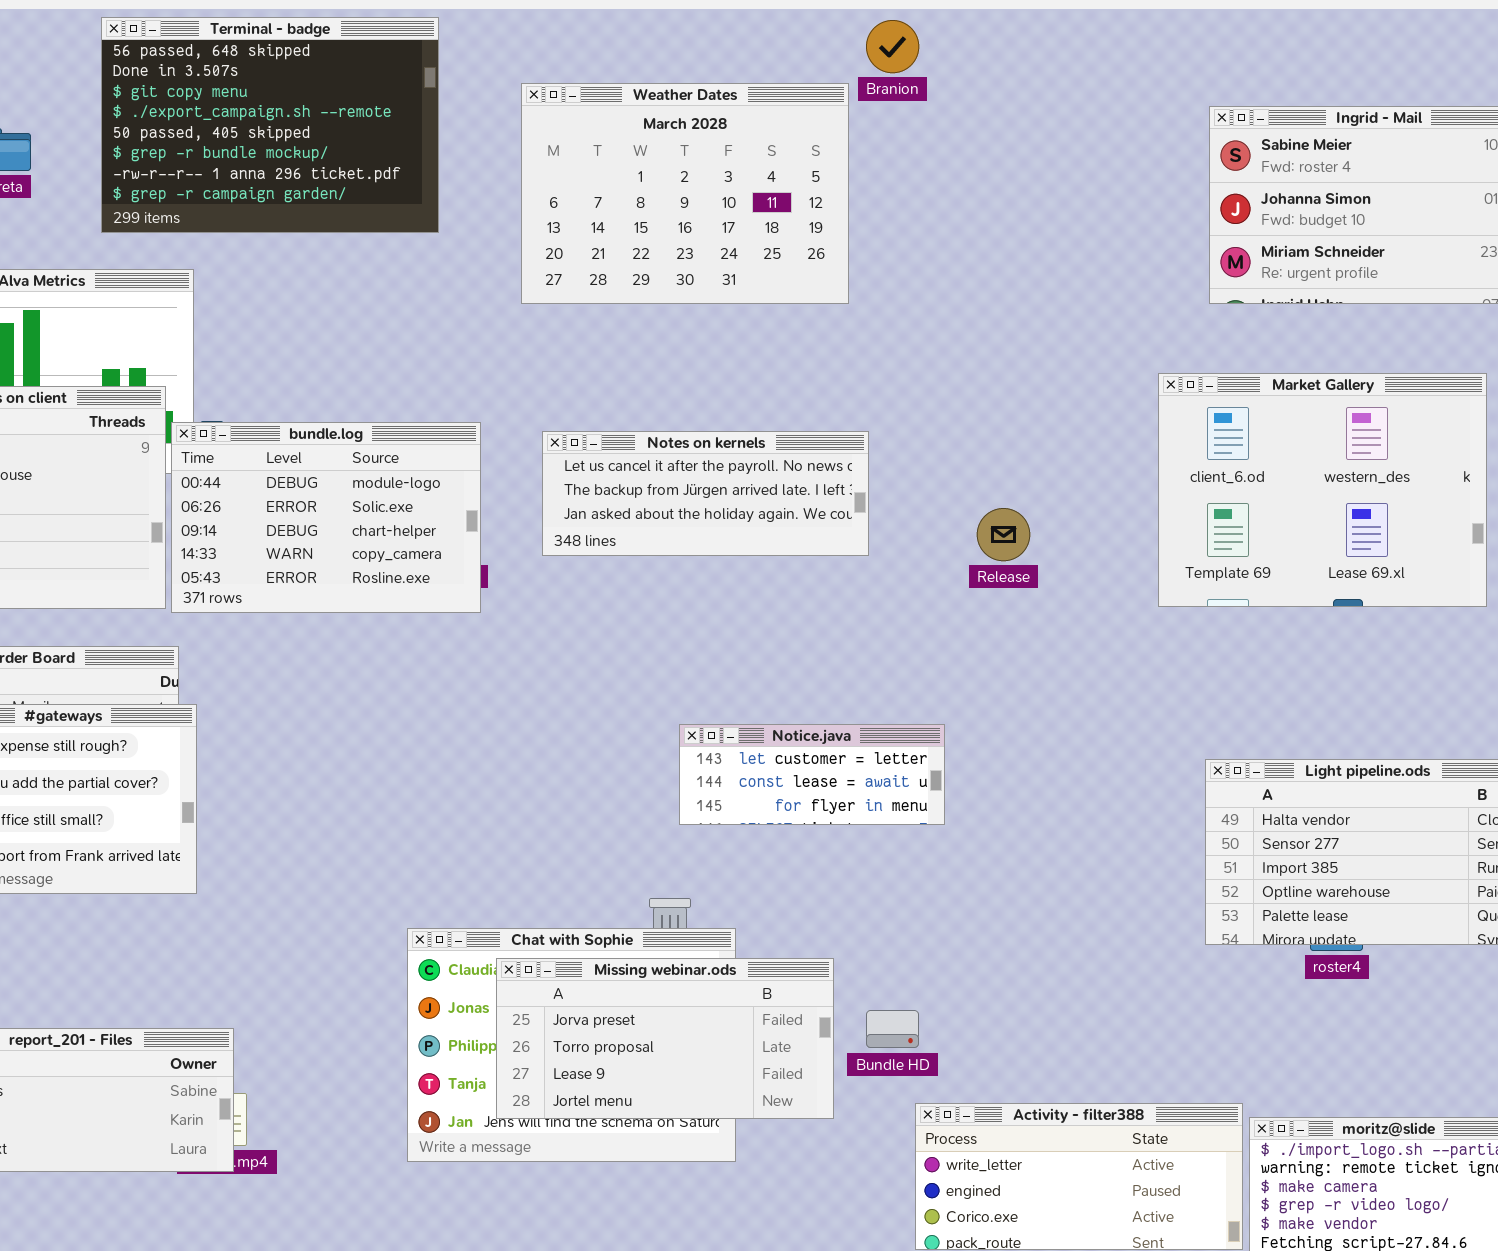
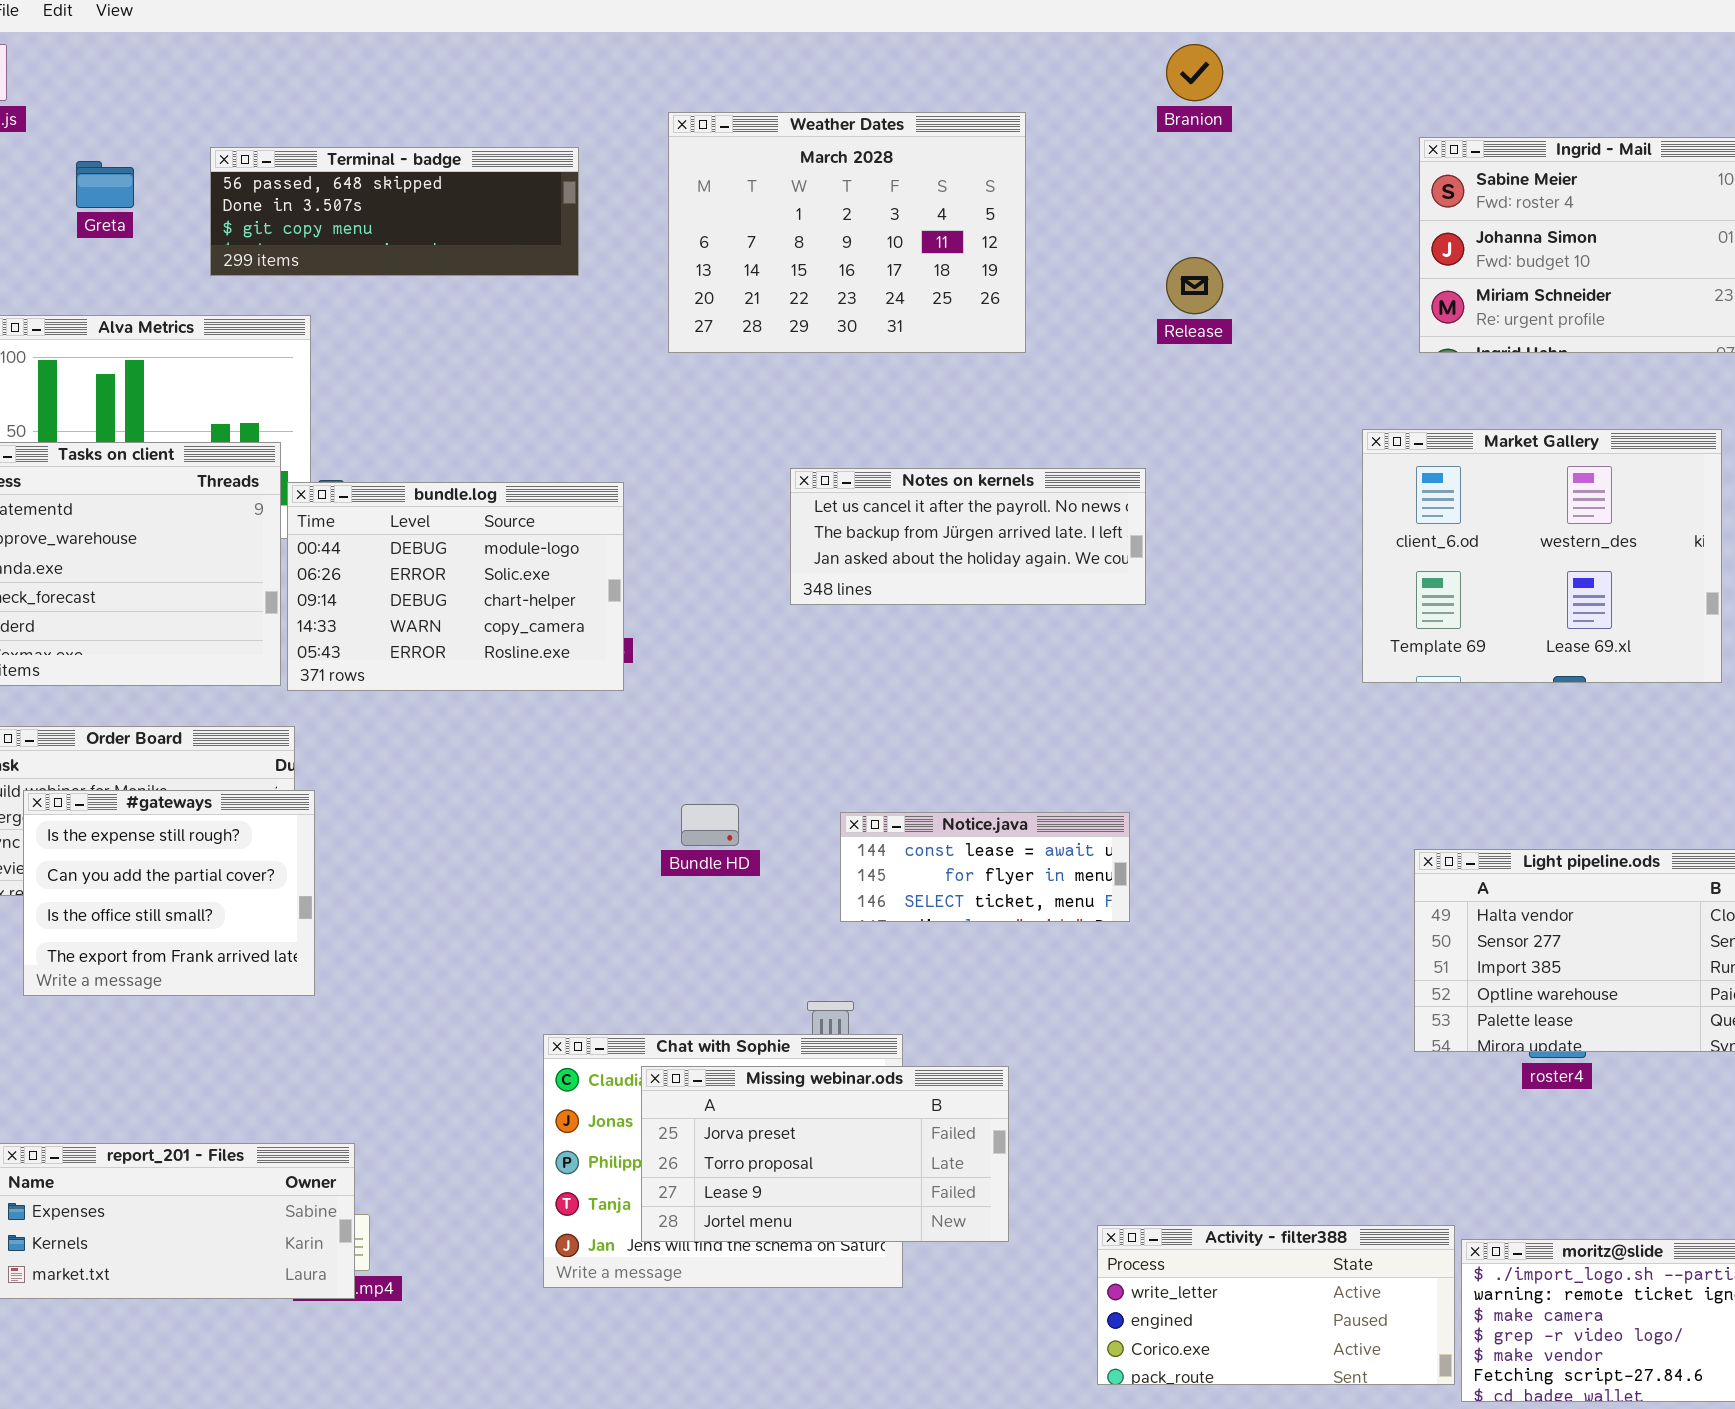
Terminal - badge: [101,17,439,233] -> [210,147,579,276], resized
Branion: [866,20,919,73] -> [1166,44,1223,101], moved
Notes on kernels: [542,431,869,556] -> [790,468,1146,605], moved
Release: [977,508,1030,561] -> [1166,257,1223,314], moved
Notice.java: [679,724,945,825] -> [840,812,1130,922], scrolled down 1 row
Bundle HD: [866,1010,919,1048] -> [681,804,739,846], moved

